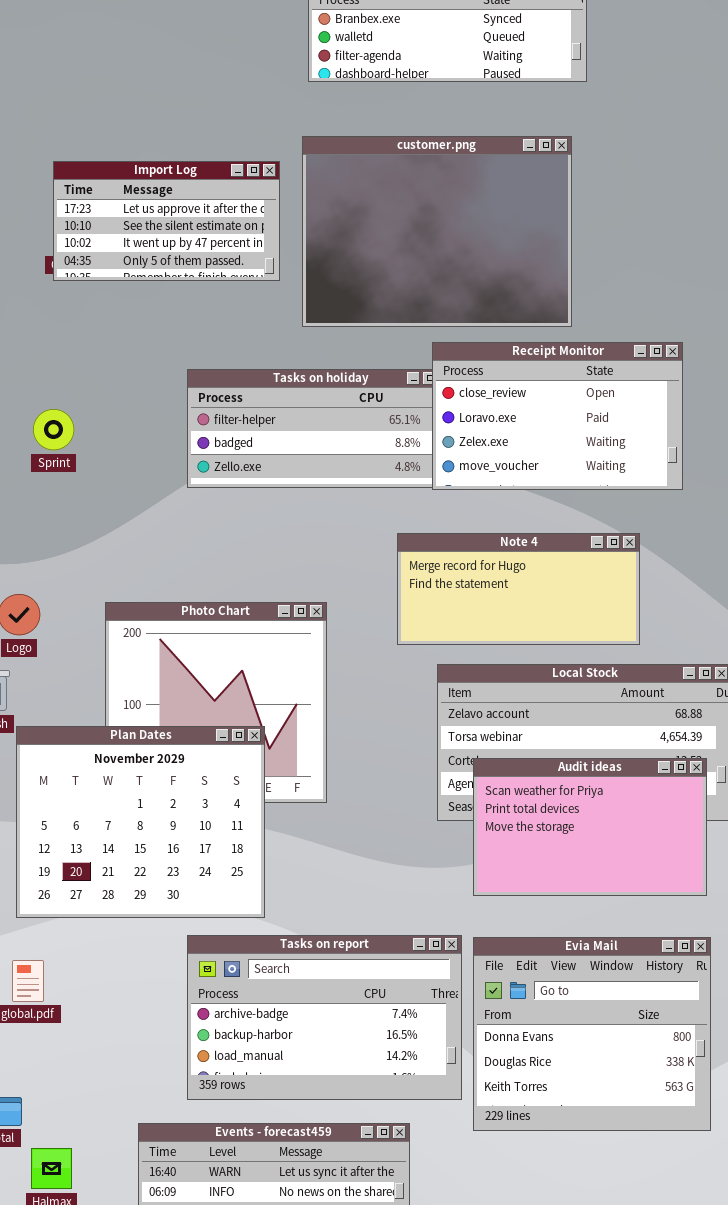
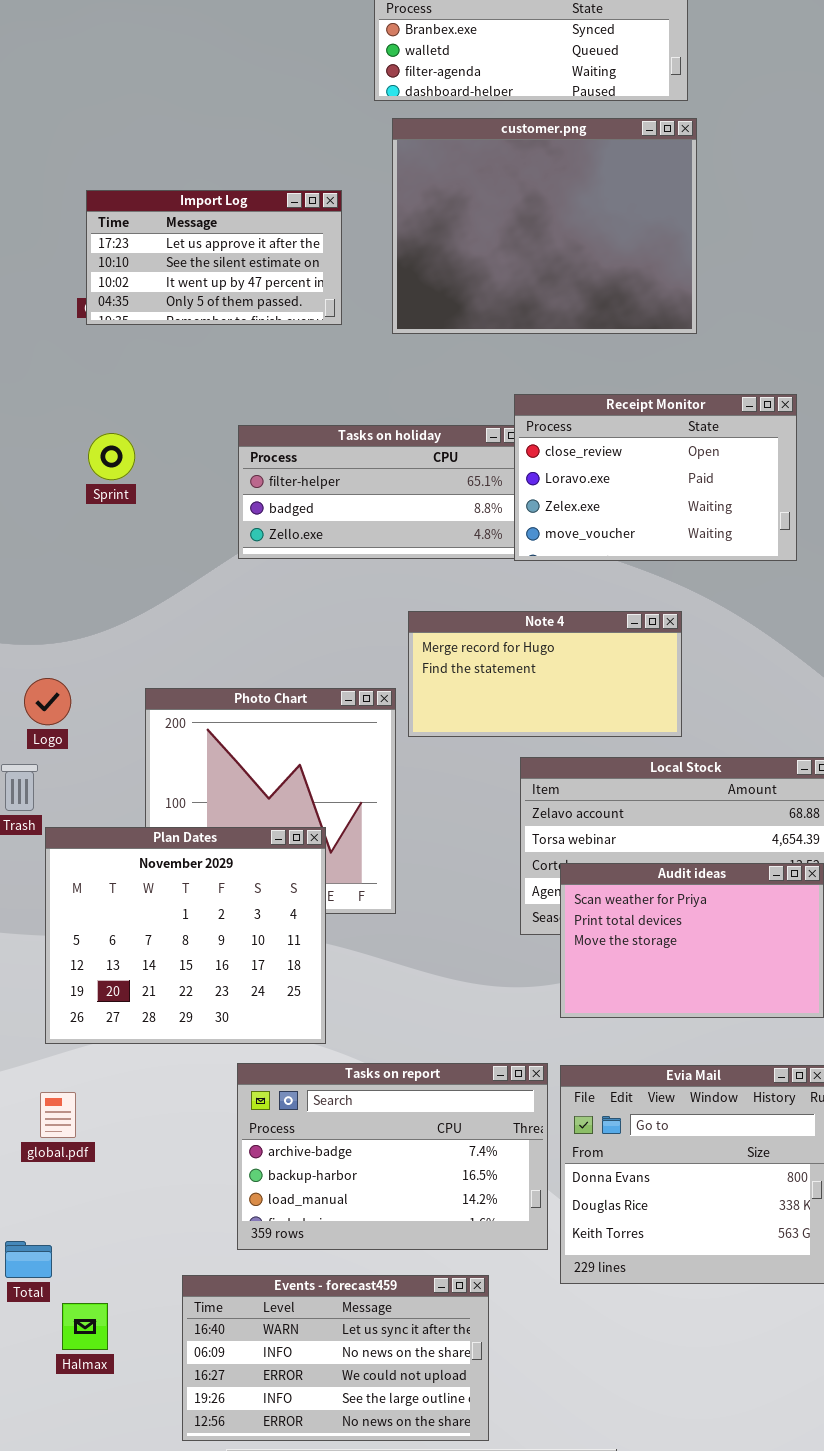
customer.png: [302,136,572,327] -> [392,118,697,334], moved
Sprint: [33,409,74,450] -> [88,433,135,480], moved
Note 4: [397,533,640,645] -> [408,611,682,737], moved

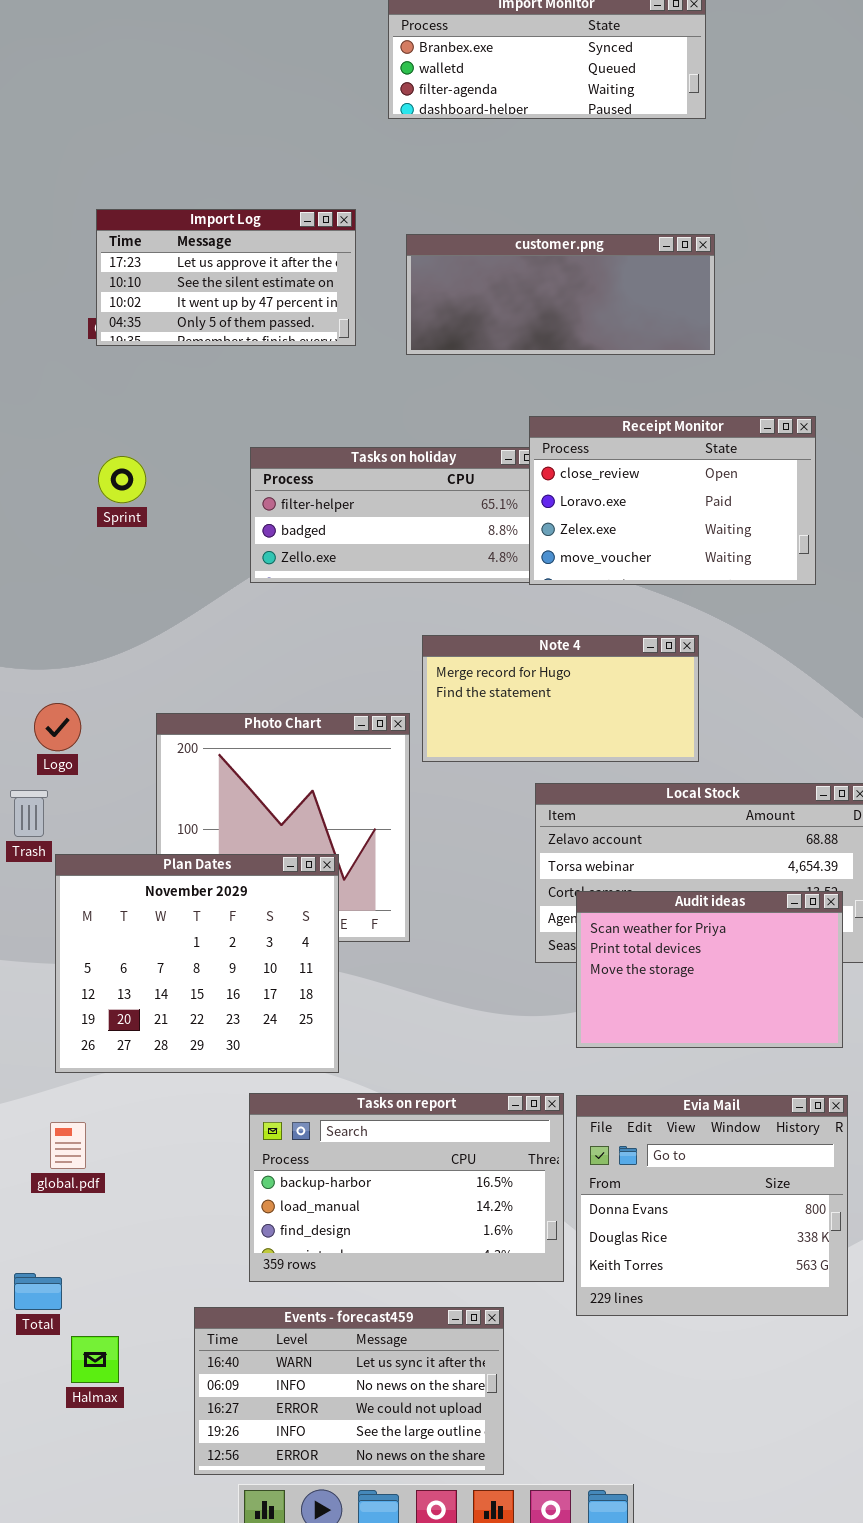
customer.png: [392,118,697,334] -> [406,234,715,355], resized
Tasks on report: [237,1063,548,1250] -> [249,1093,564,1282], scrolled down 1 row

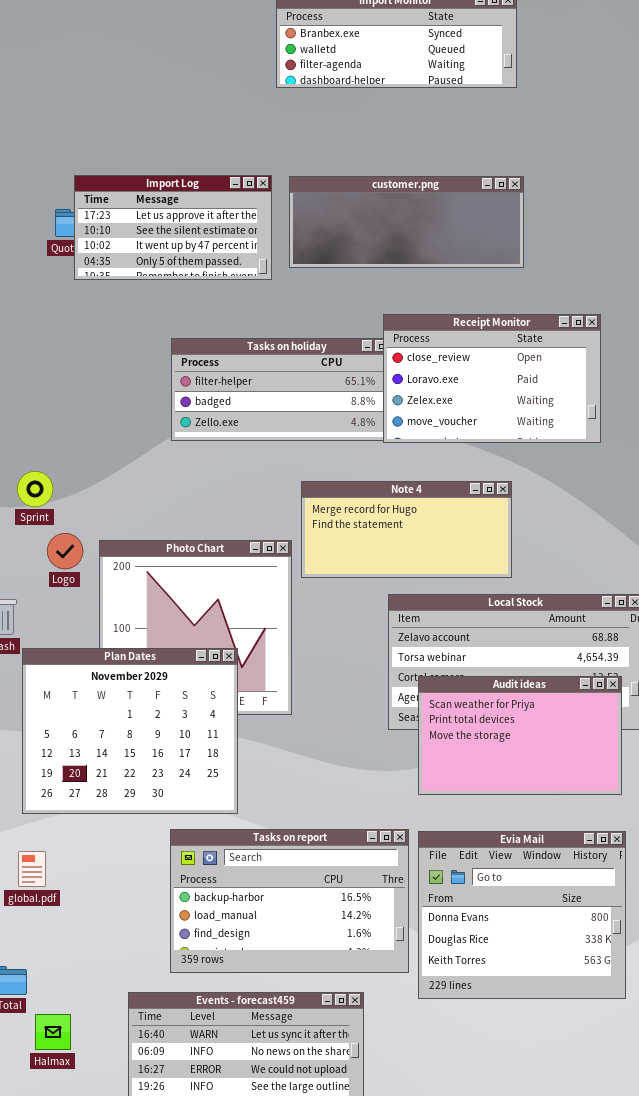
Import Log: [96,209,356,346] -> [74,175,272,280], moved
Sprint: [98,456,146,503] -> [17,471,53,507], moved
Logo: [34,703,81,751] -> [47,533,83,569], moved

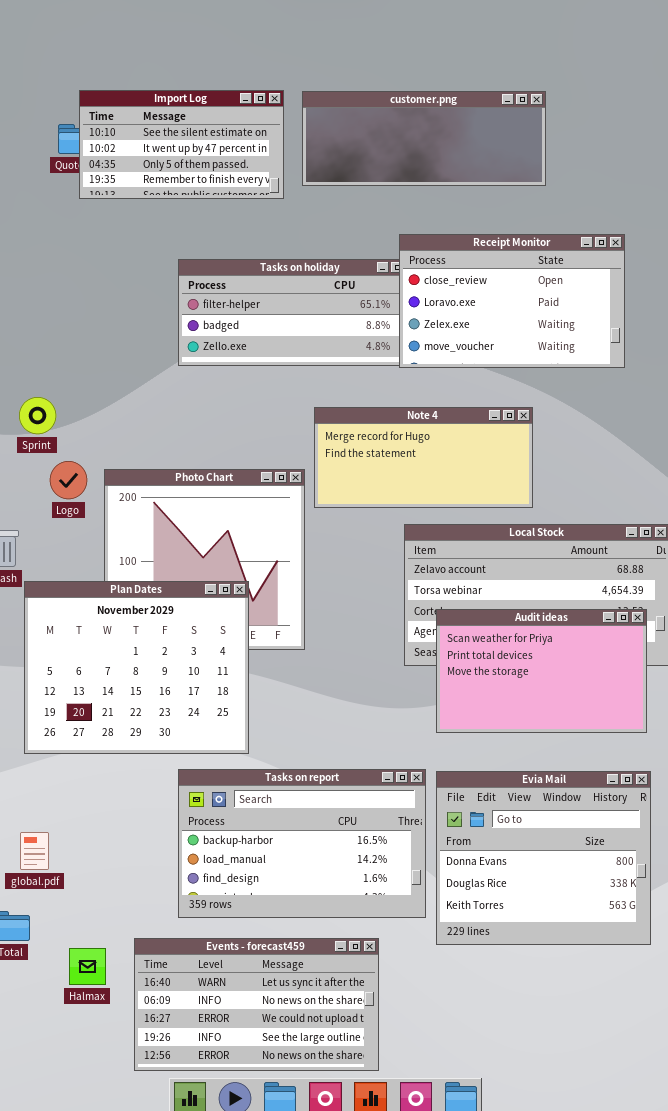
Import Log: [74,175,272,280] -> [79,90,284,199], scrolled down 1 row
global.pdf: [18,851,46,887] -> [20,832,49,870], moved
Halmax: [35,1014,71,1050] -> [69,948,106,985], moved

